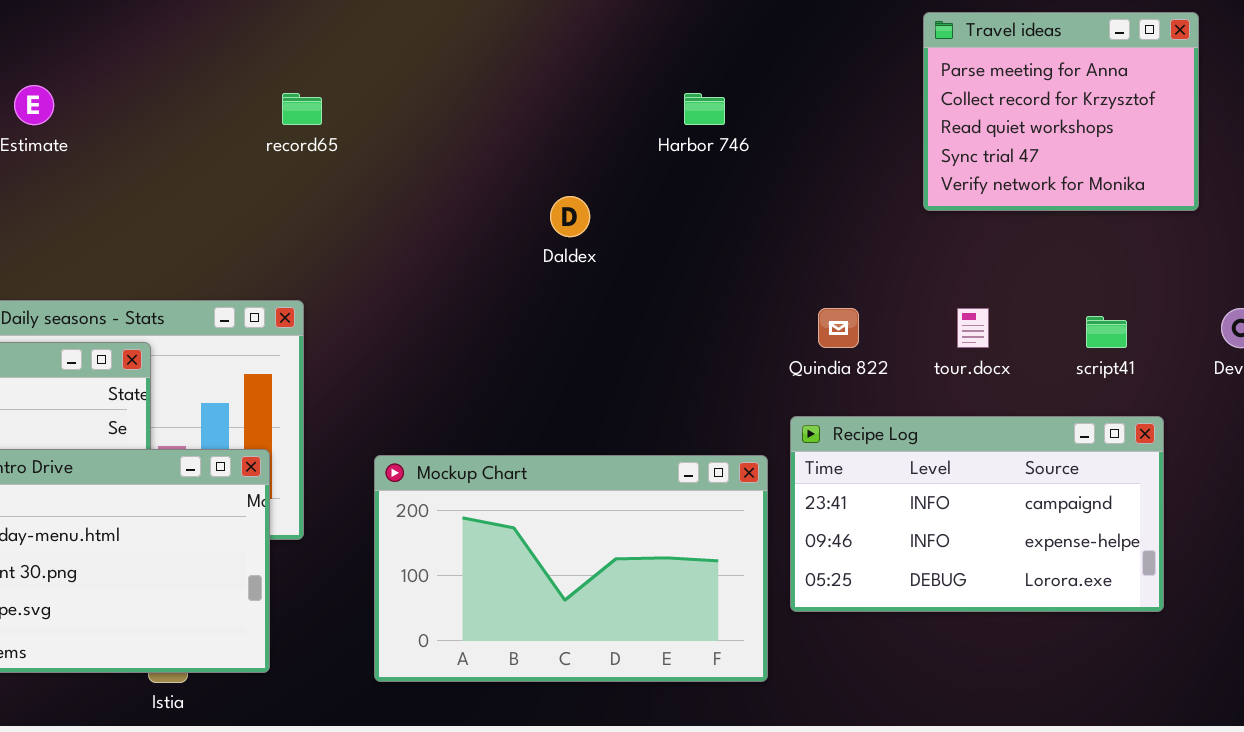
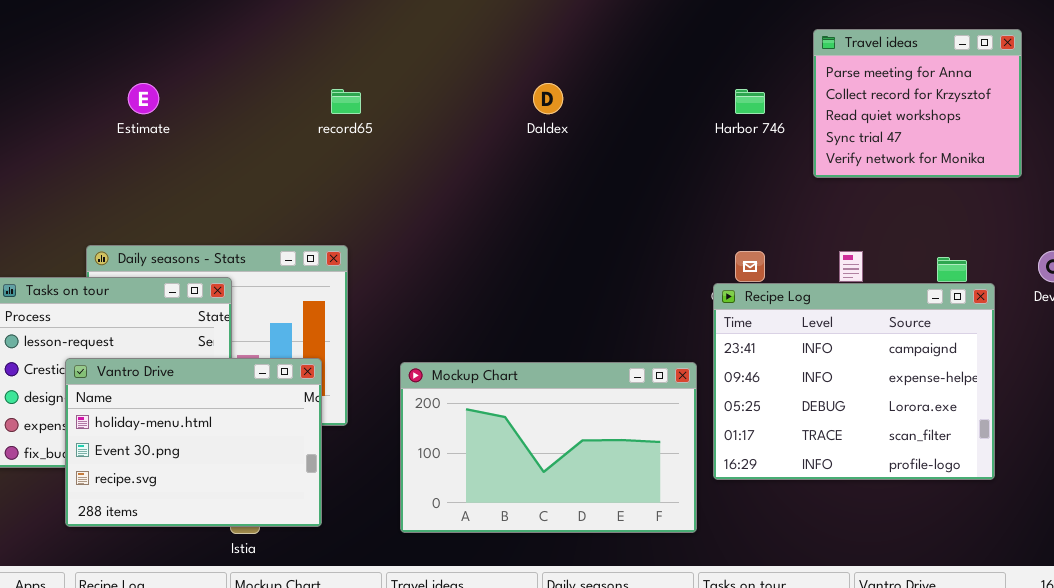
Harbor 746: [684,93,725,125] -> [735,89,765,114], moved
Daldex: [550,196,590,237] -> [533,83,563,114], moved
Recipe Log: [790,416,1164,612] -> [713,283,995,480], resized

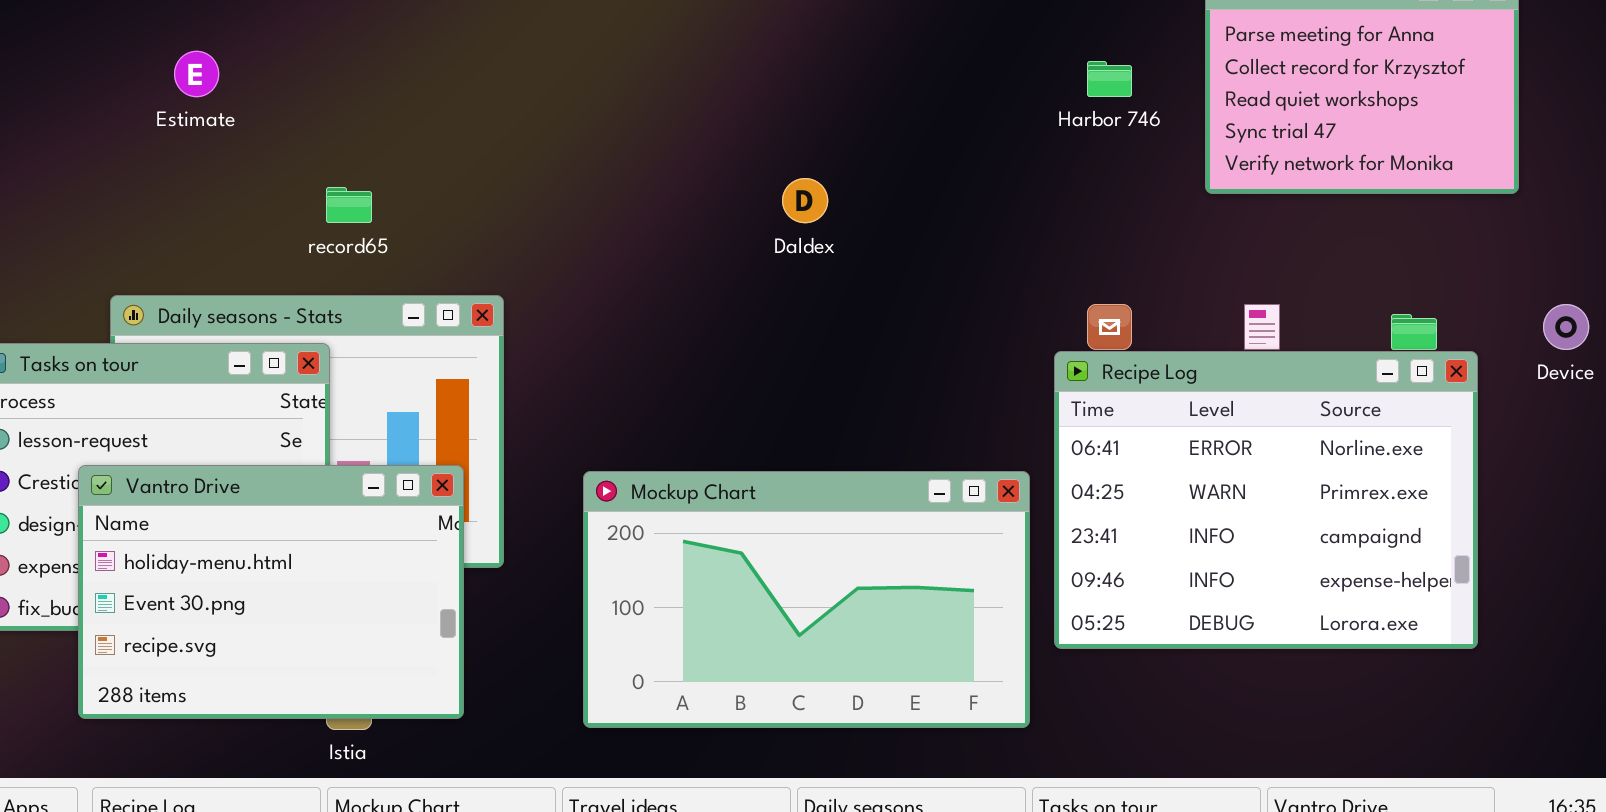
Daldex: [533,83,563,114] -> [782,178,828,223], moved
record65: [331,89,361,114] -> [326,187,372,223], moved
Recipe Log: [713,283,995,480] -> [1054,351,1478,649], scrolled up 2 rows

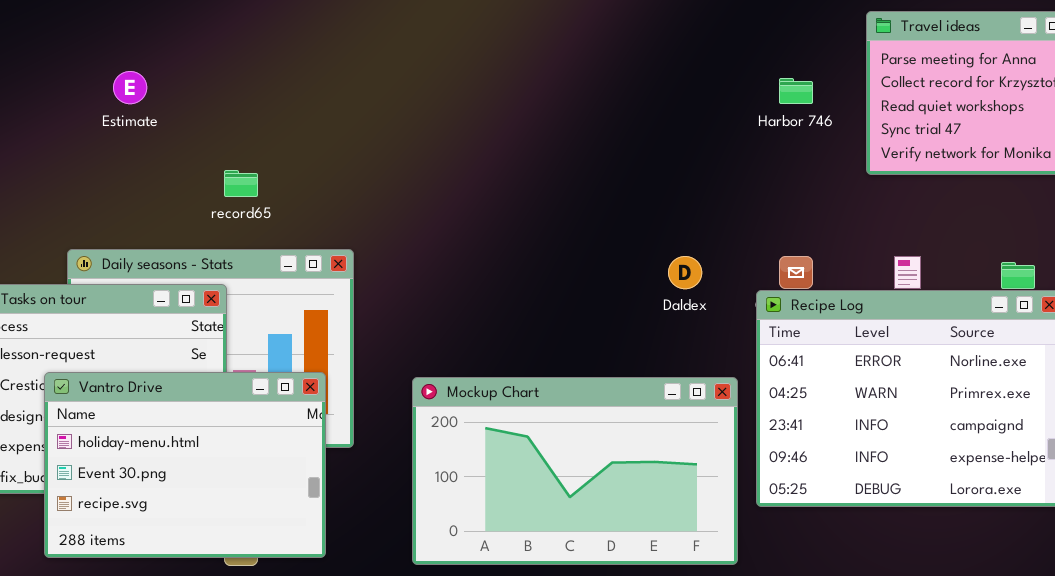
Daldex: [782,178,828,223] -> [668,256,702,289], moved

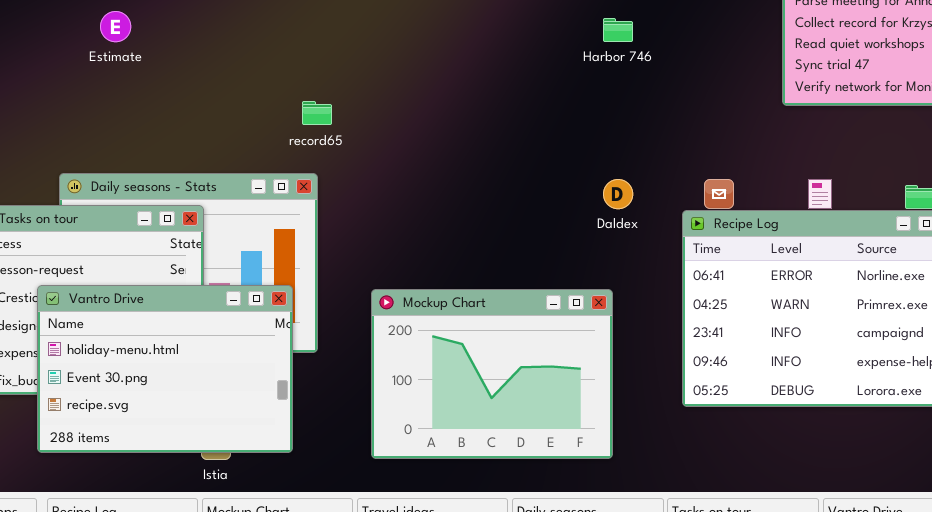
Harbor 746: [779,78,813,104] -> [603,18,633,42], moved
record65: [224,170,258,197] -> [302,101,332,125], moved
Mockup Chart: [412,377,738,565] -> [371,289,613,459], resized

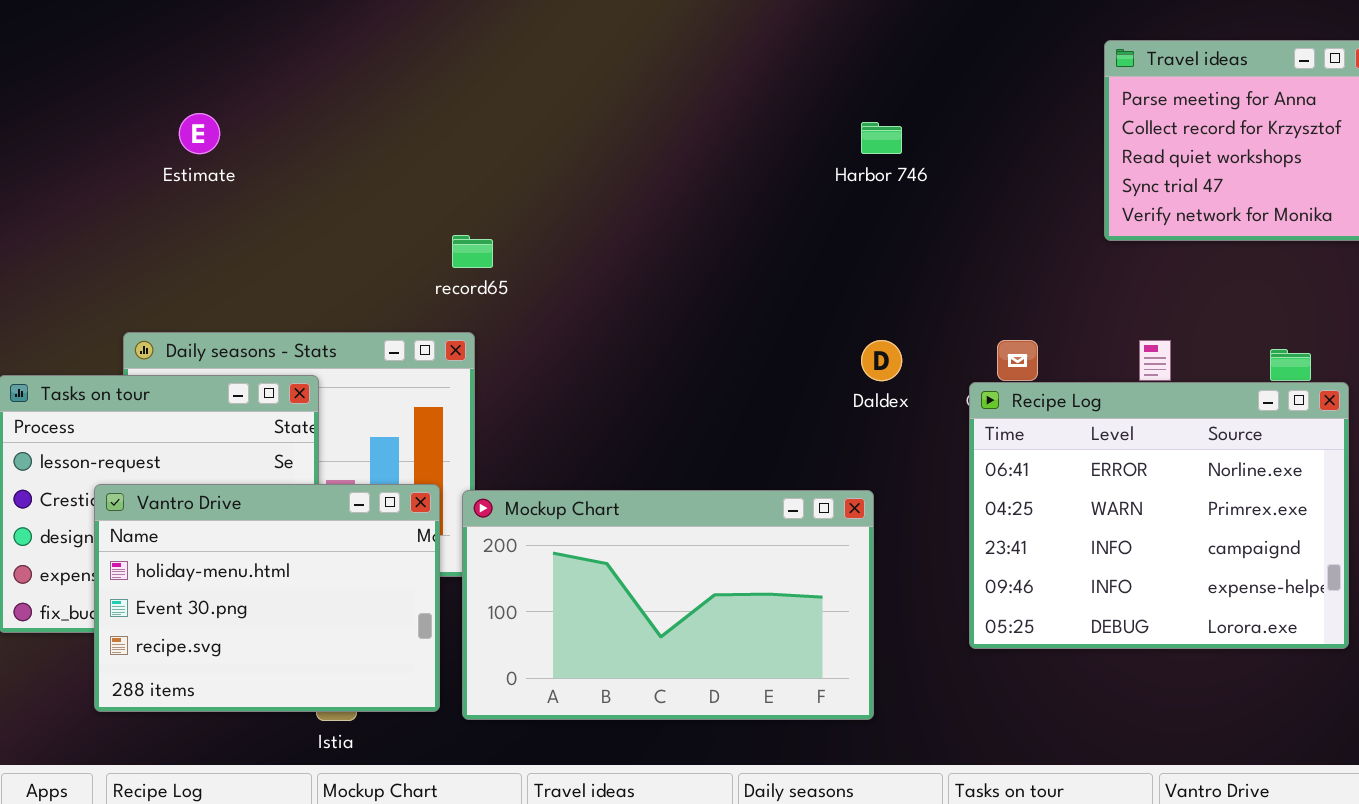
Mockup Chart: [371,289,613,459] -> [462,490,874,720], resized

